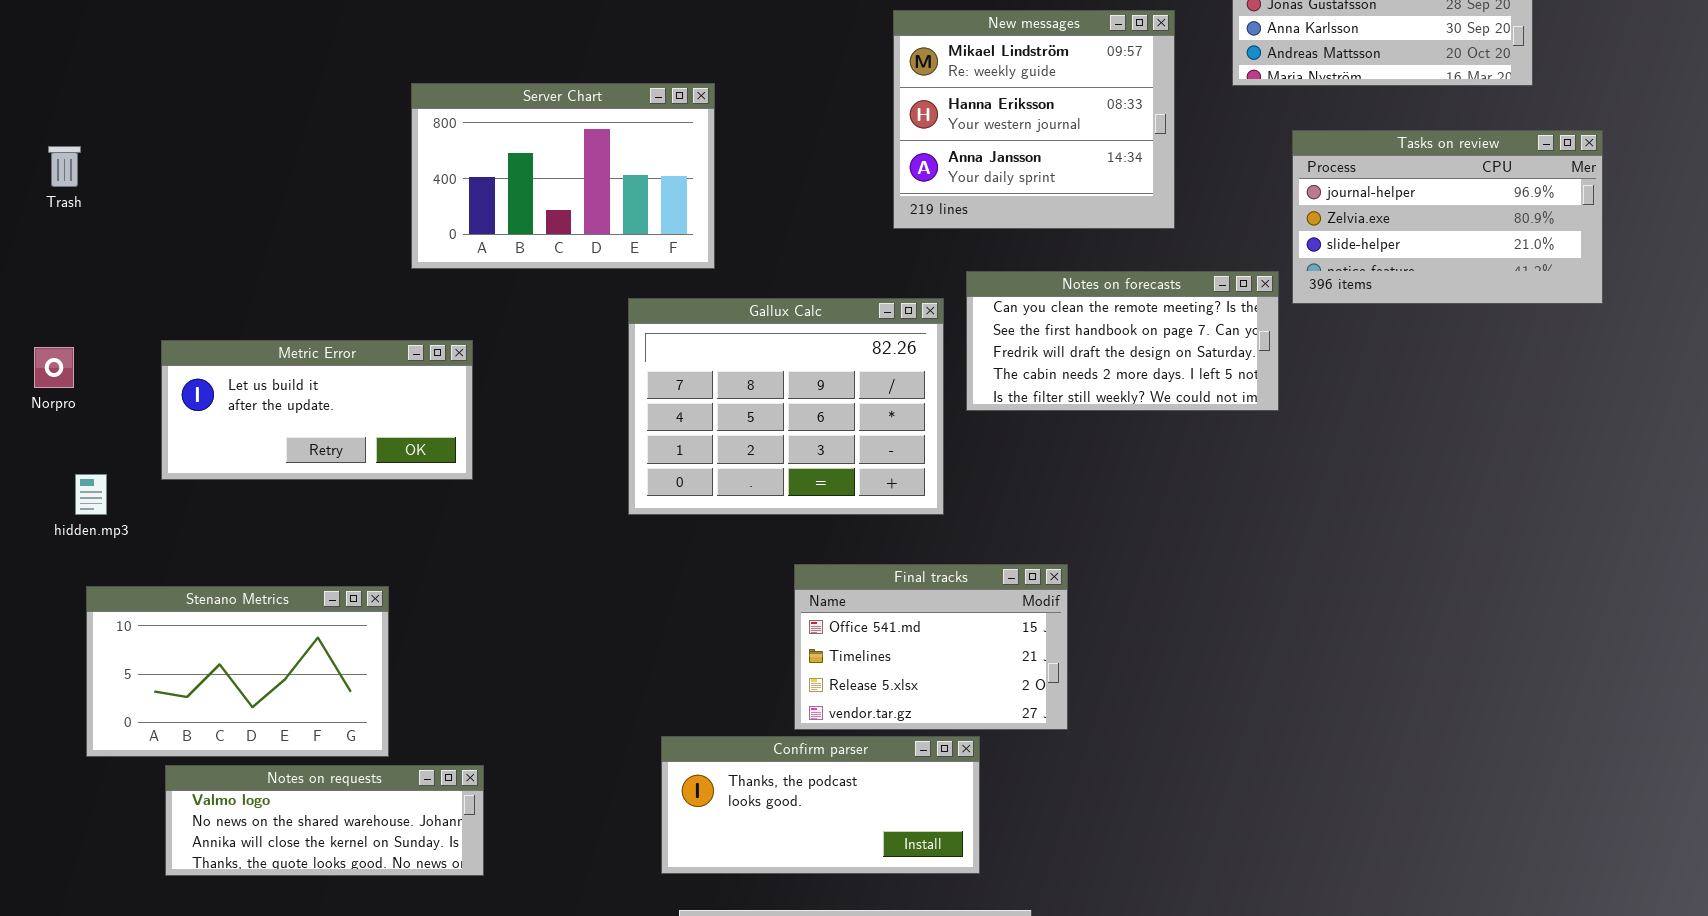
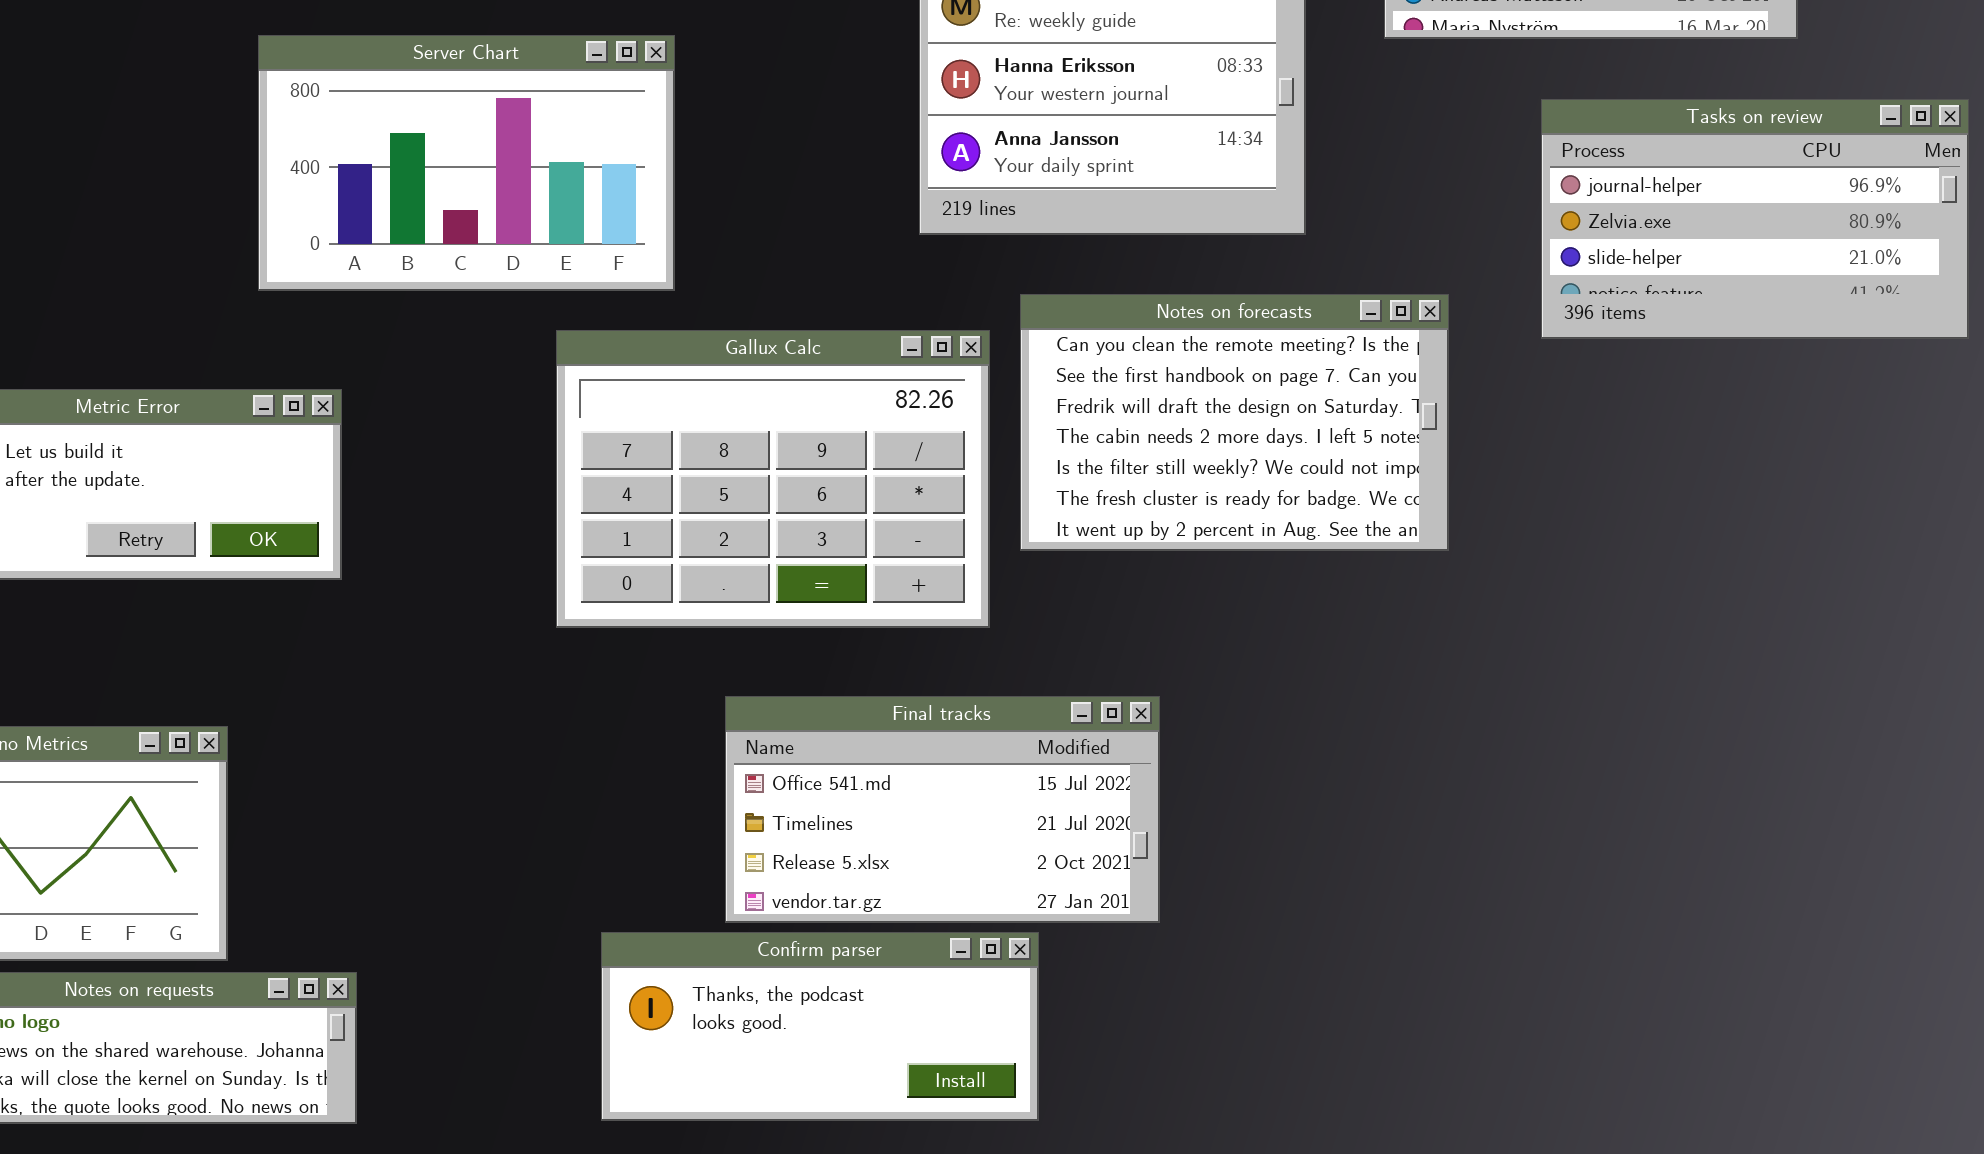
Tasks on review: [1292,130,1603,304] -> [1541,99,1969,339], moved
Notes on forecasts: [966,271,1279,411] -> [1020,294,1449,551], resized
Final tracks: [794,564,1068,730] -> [725,696,1160,923], resized

